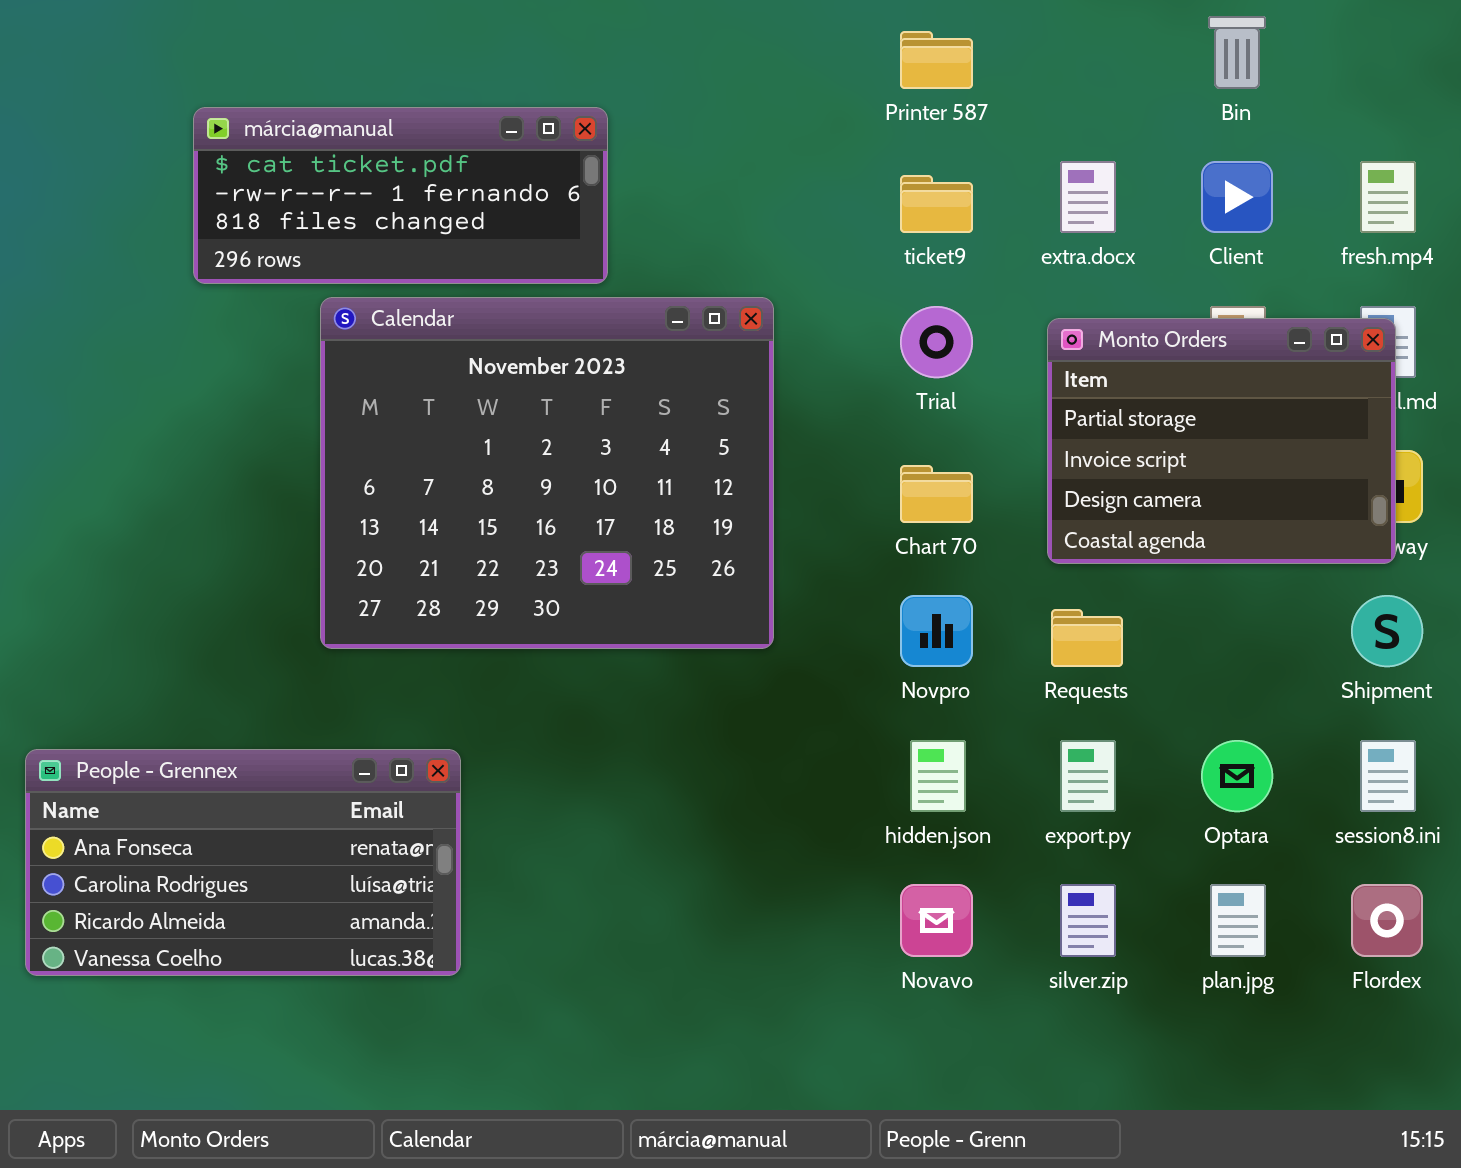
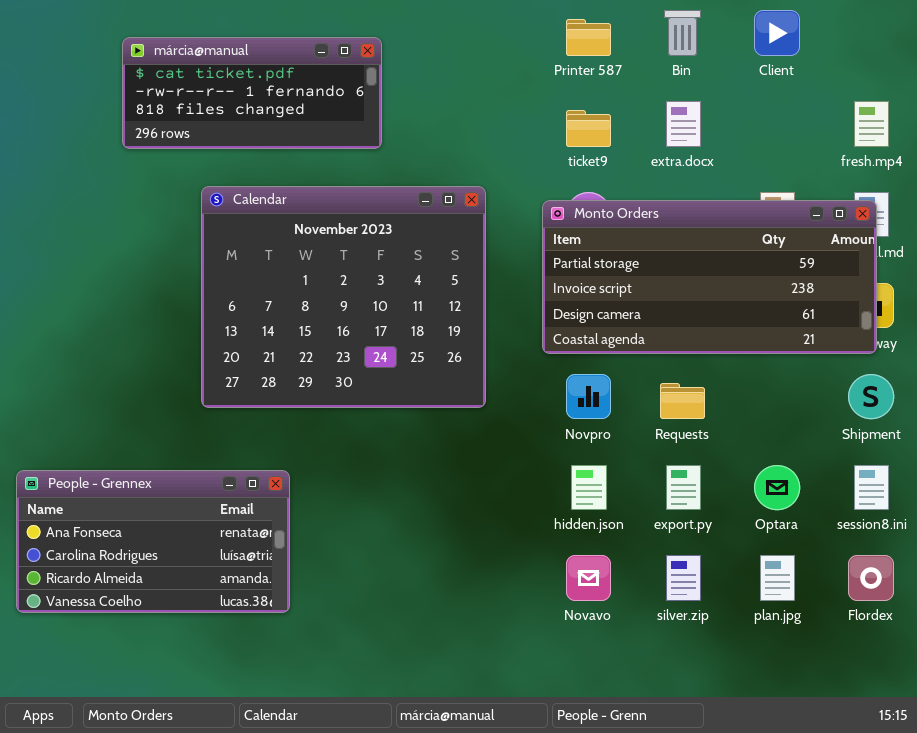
Bin: [1208,16,1266,89] -> [664,10,701,56], moved
márcia@manual: [193,107,608,284] -> [122,37,382,149], moved
Client: [1201,161,1273,233] -> [754,10,800,56], moved
Monto Orders: [1047,318,1396,564] -> [542,200,877,354], resized

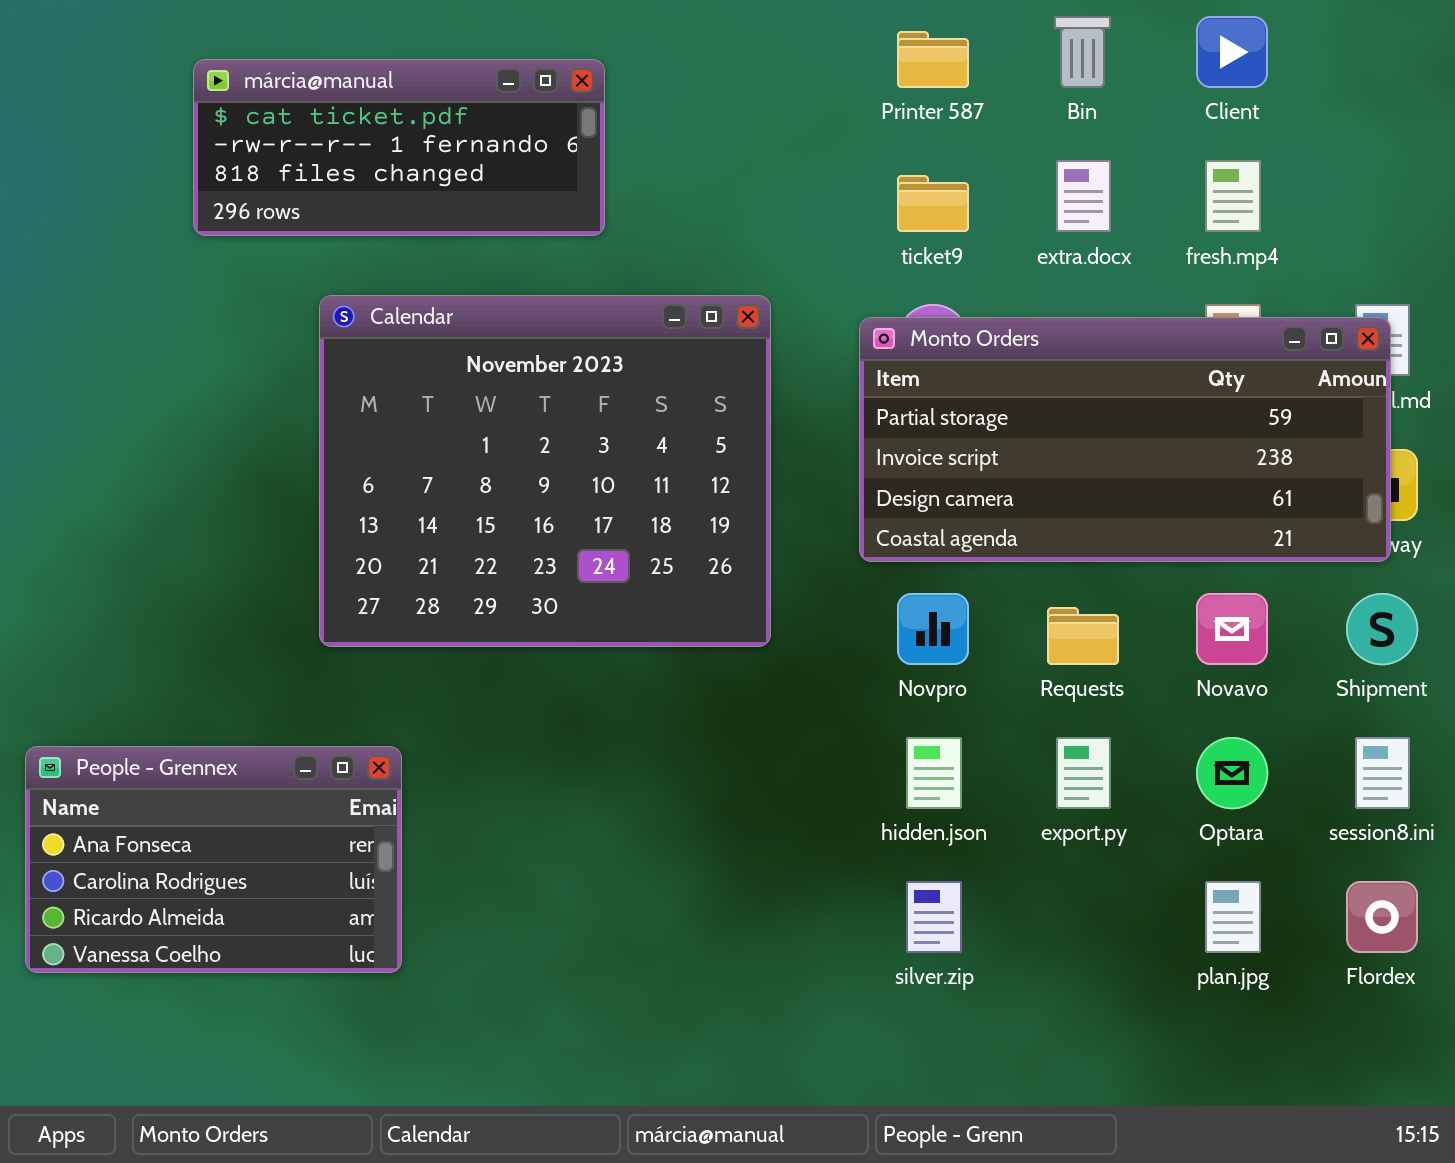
fresh.mp4: [854,101,889,147] -> [1205,160,1261,232], moved
People - Grennex: [16,470,290,613] -> [25,746,402,973], resized
Novavo: [566,555,611,601] -> [1196,593,1268,665], moved
silver.zip: [666,555,701,601] -> [906,881,962,953], moved

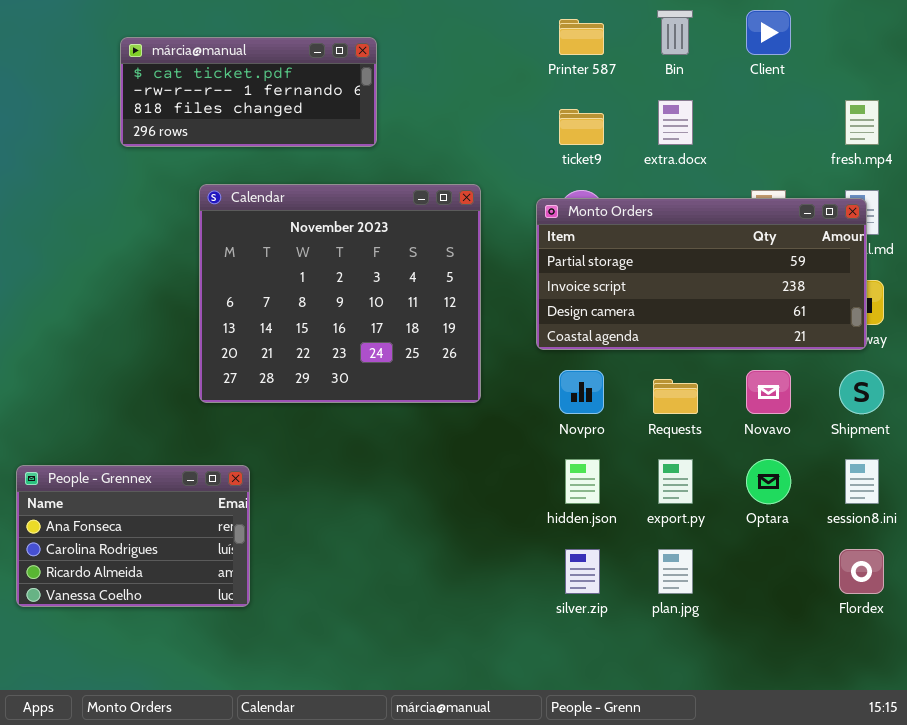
fresh.mp4: [1205,160,1261,232] -> [845,100,879,145], moved
plan.jpg: [1205,881,1261,953] -> [658,549,693,594], moved

